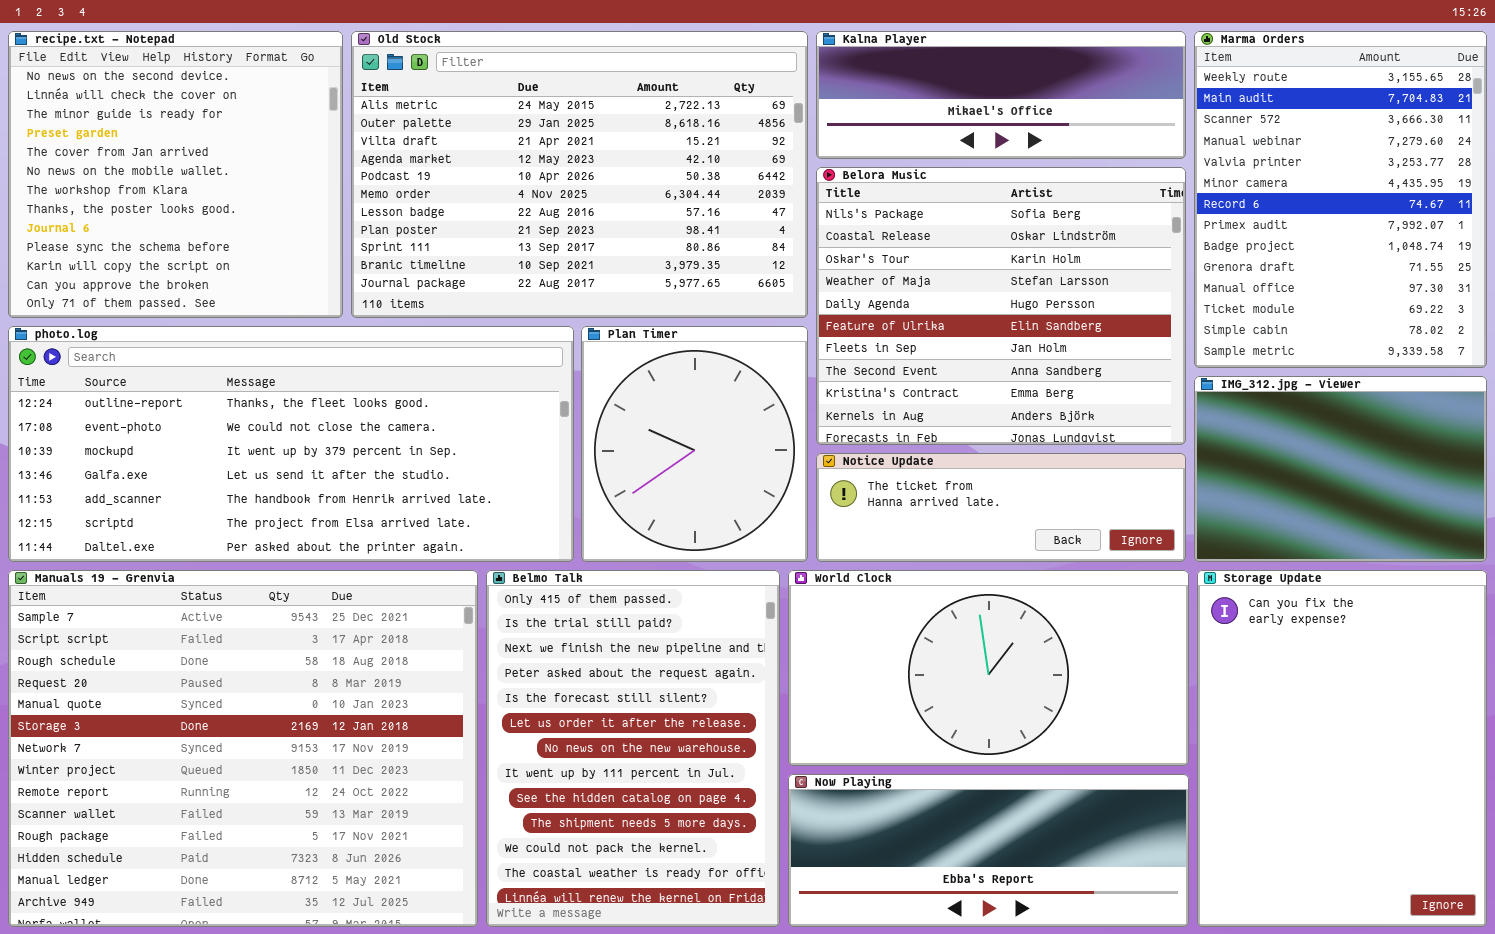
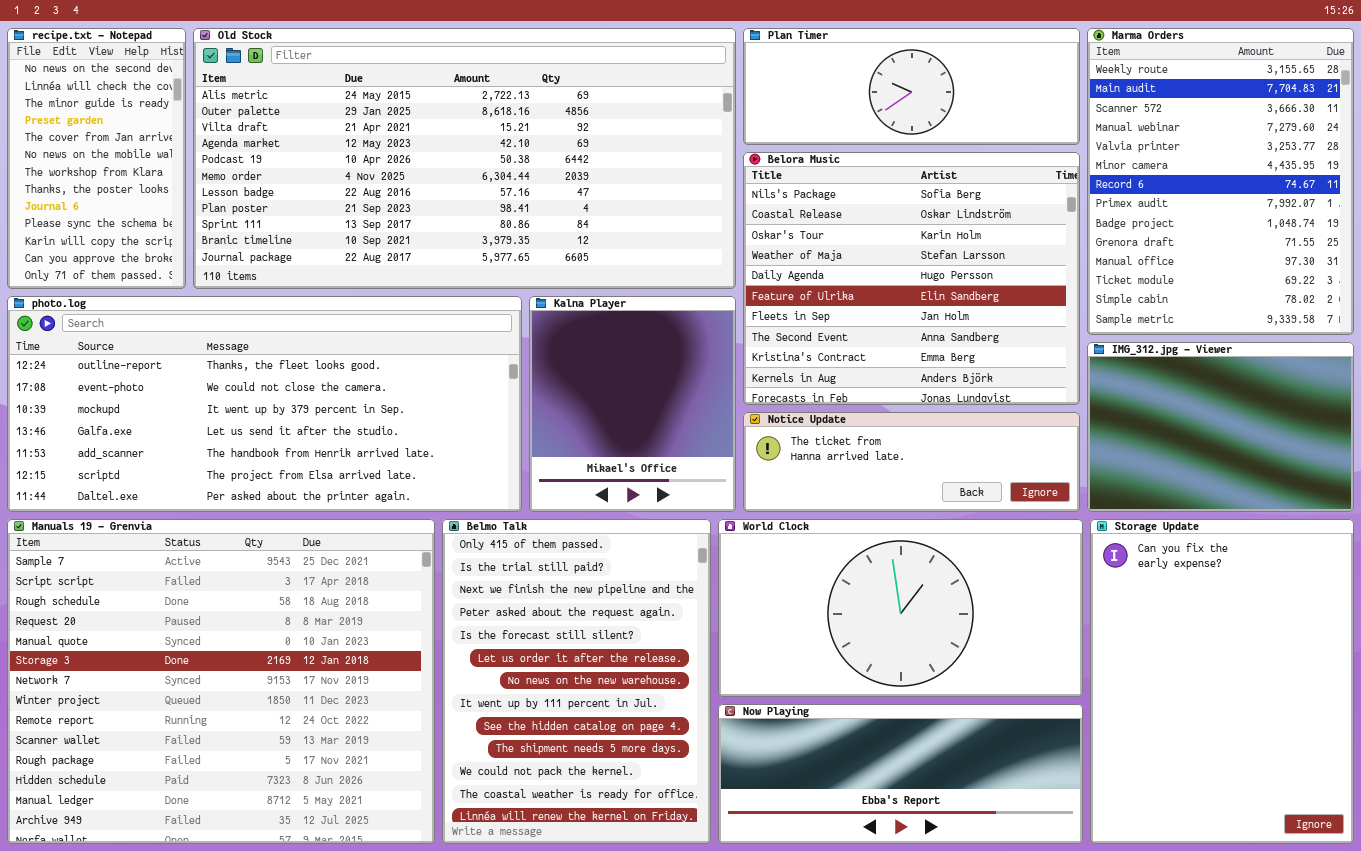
recipe.txt - Notepad: [8,31,343,318] -> [7,28,186,289], resized
Old Stock: [351,31,808,318] -> [193,28,736,289], resized
Kalna Player: [816,31,1186,159] -> [529,296,736,512], moved, resized
Plan Timer: [581,326,808,562] -> [743,28,1080,145], moved, resized

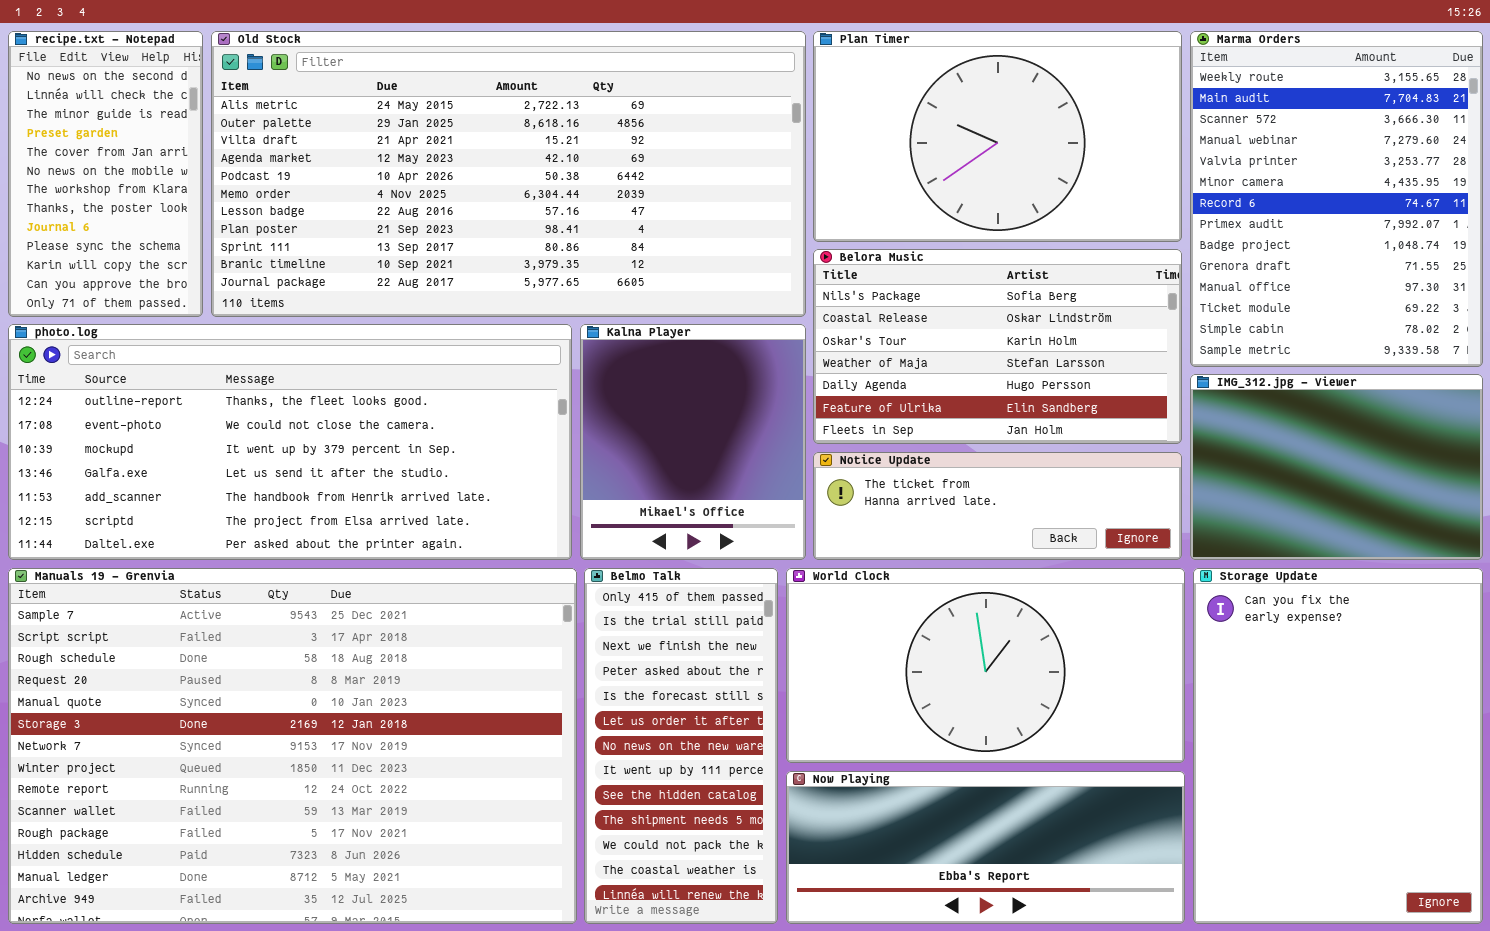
Plan Timer: [743,28,1080,145] -> [813,31,1182,242], resized
Belora Music: [743,152,1080,405] -> [813,249,1182,444], resized
Manuals 19 - Grenvia: [7,519,435,844] -> [8,568,577,924], resized
Belmo Talk: [442,519,711,844] -> [584,568,778,924], resized

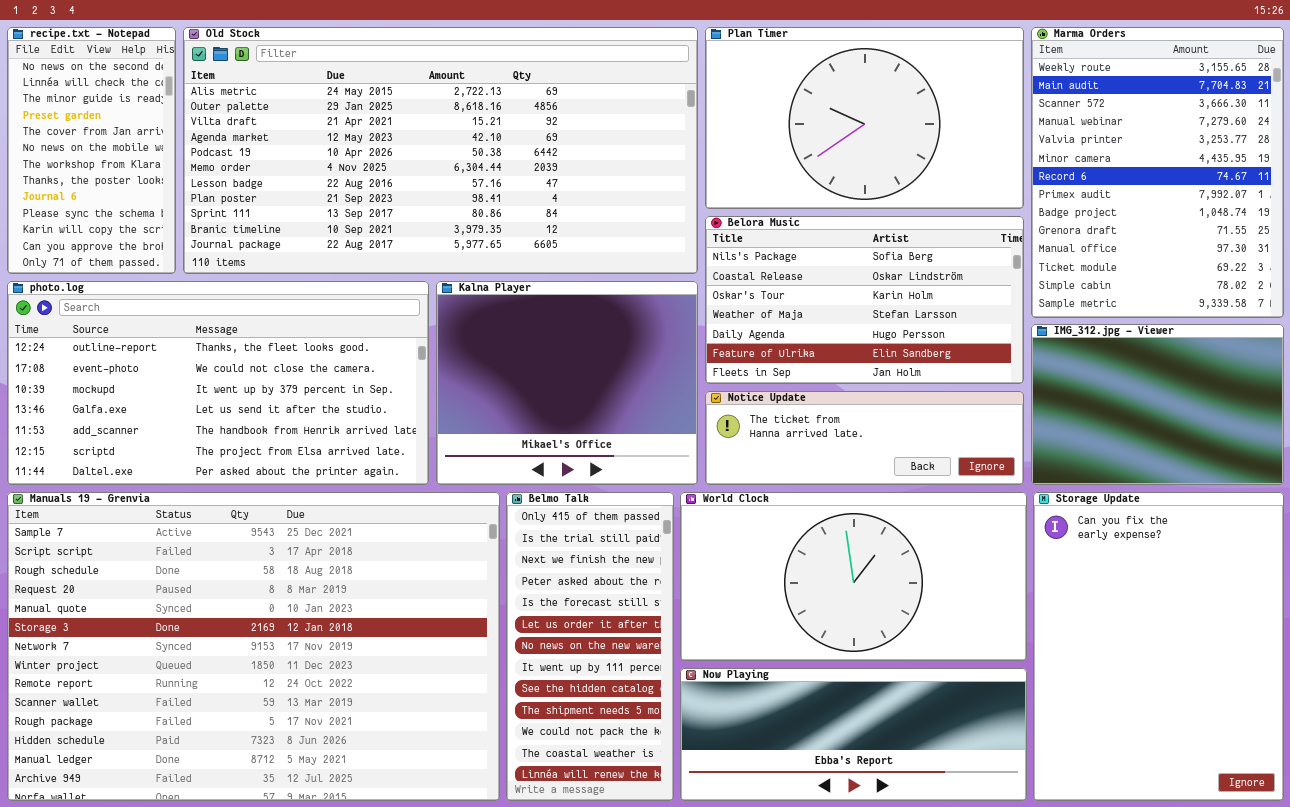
photo.log: [8,324,572,560] -> [7,281,429,485], resized
Kalna Player: [580,324,806,560] -> [436,281,698,485], resized

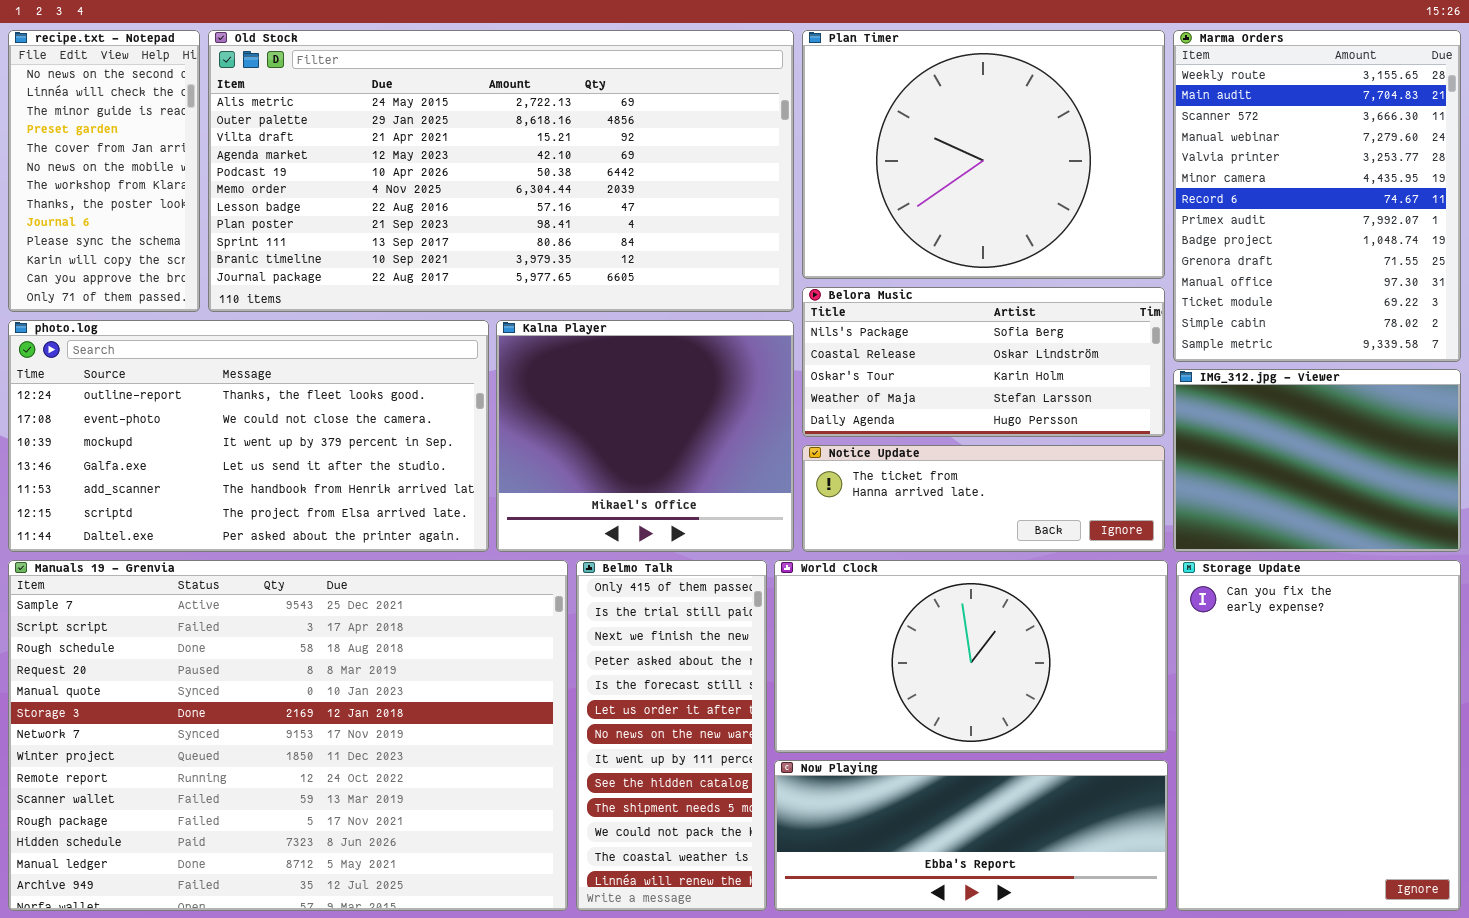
Plan Timer: [705,27,1024,209] -> [802,30,1165,279], resized
Belora Music: [705,216,1024,384] -> [802,287,1165,437], resized

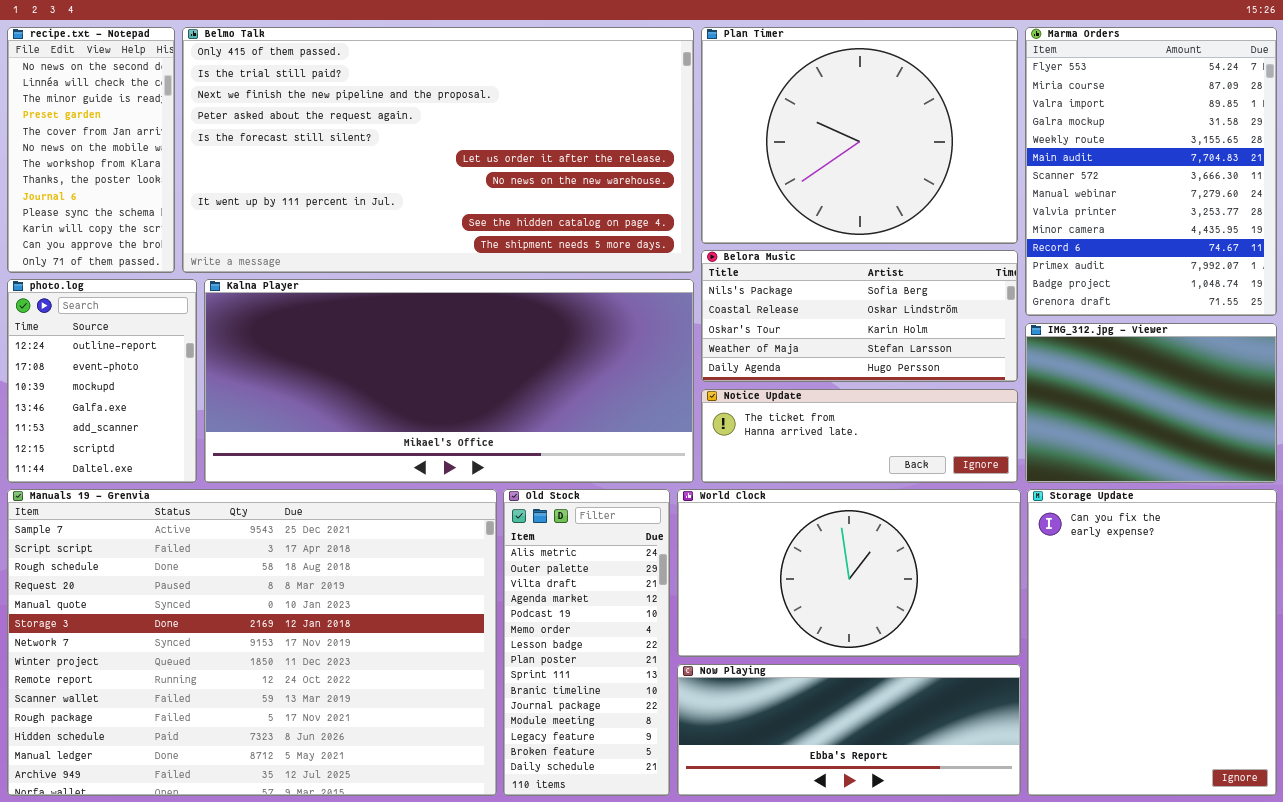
Old Stock: [208,30,794,312] -> [503,489,670,796], moved, resized
Marma Orders: [1173,30,1461,362] -> [1025,27,1277,316], scrolled up 4 rows
photo.log: [8,320,489,552] -> [7,279,197,483], resized
Kalna Player: [496,320,794,552] -> [204,279,694,483], resized
Belmo Talk: [576,560,767,911] -> [182,27,694,273], moved, resized

